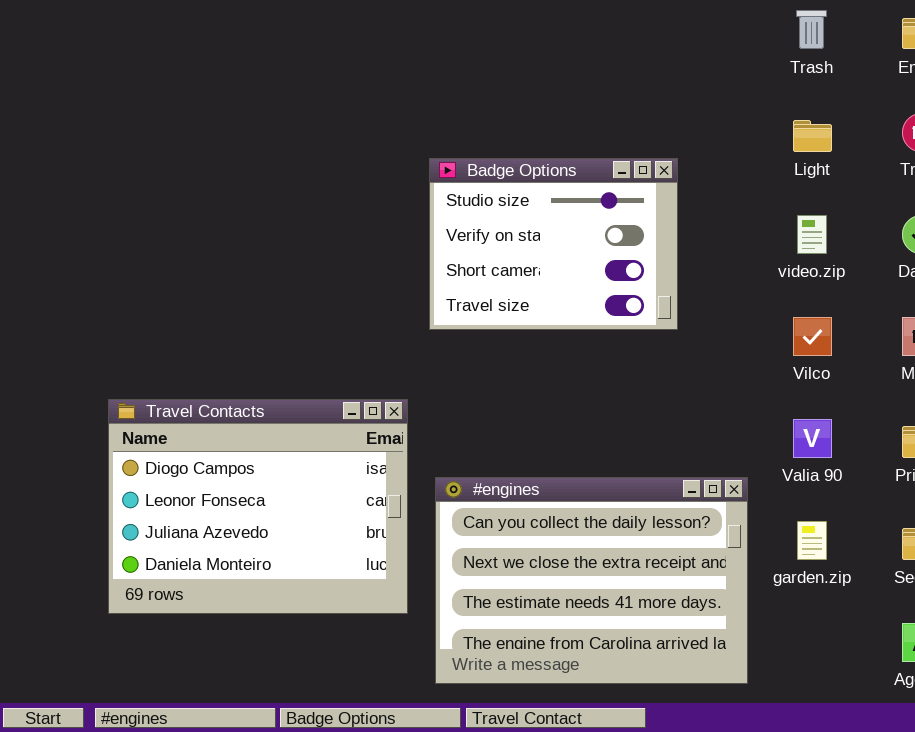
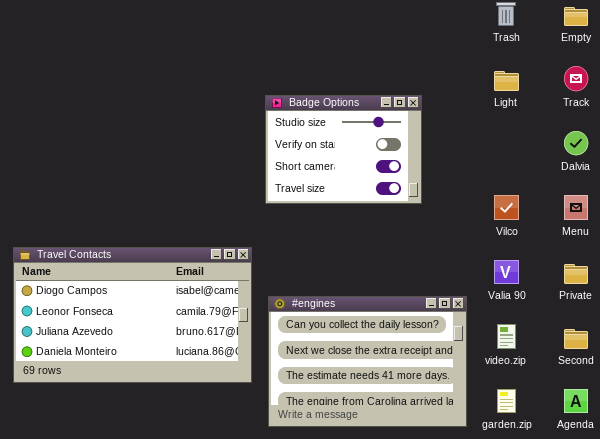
video.zip: [797,215,827,254] -> [497,324,516,349], moved
Travel Contacts: [108,399,408,614] -> [13,247,252,383], resized
garden.zip: [797,521,827,560] -> [497,389,516,413], moved

